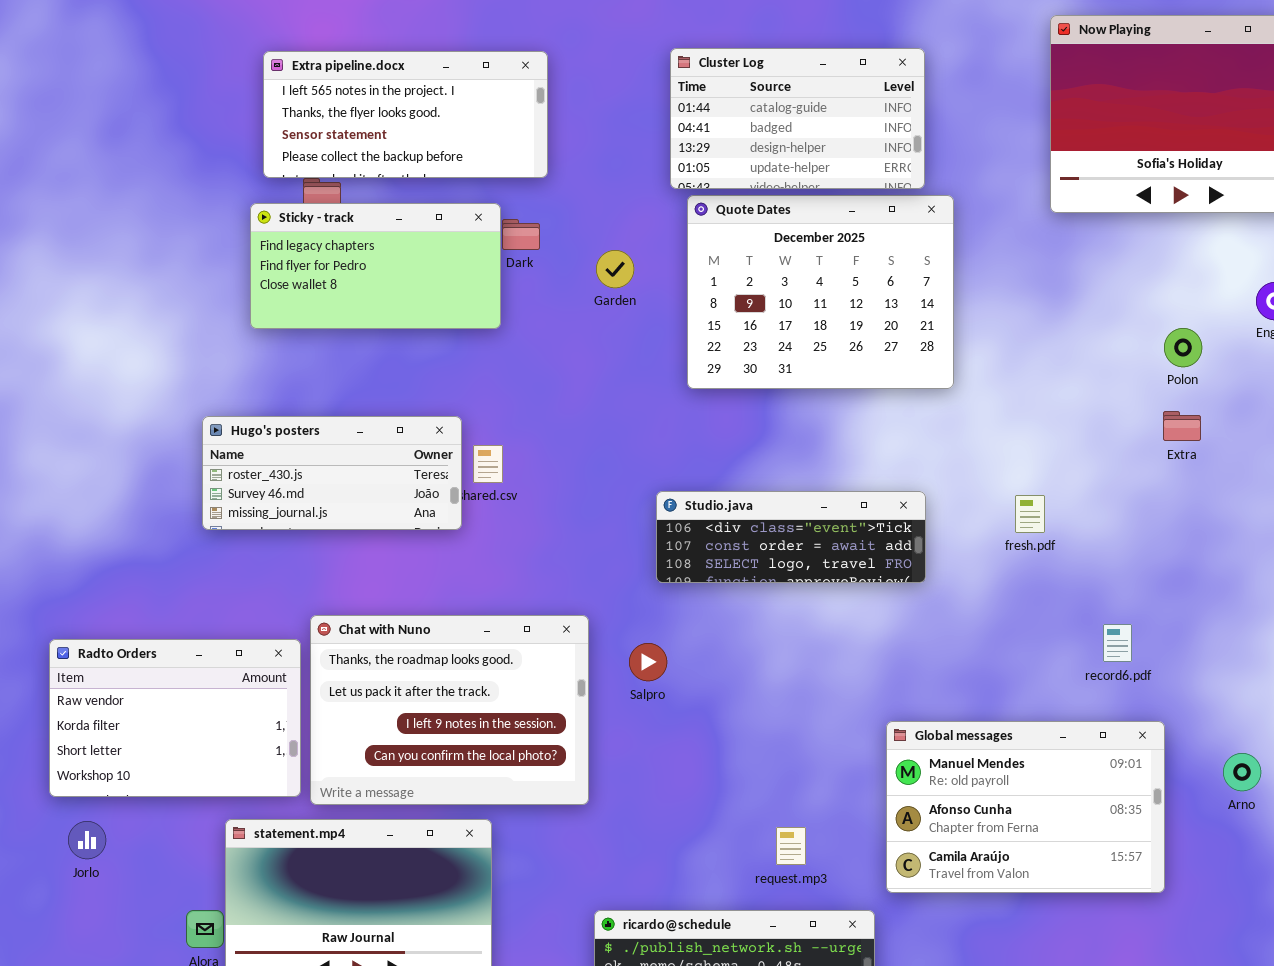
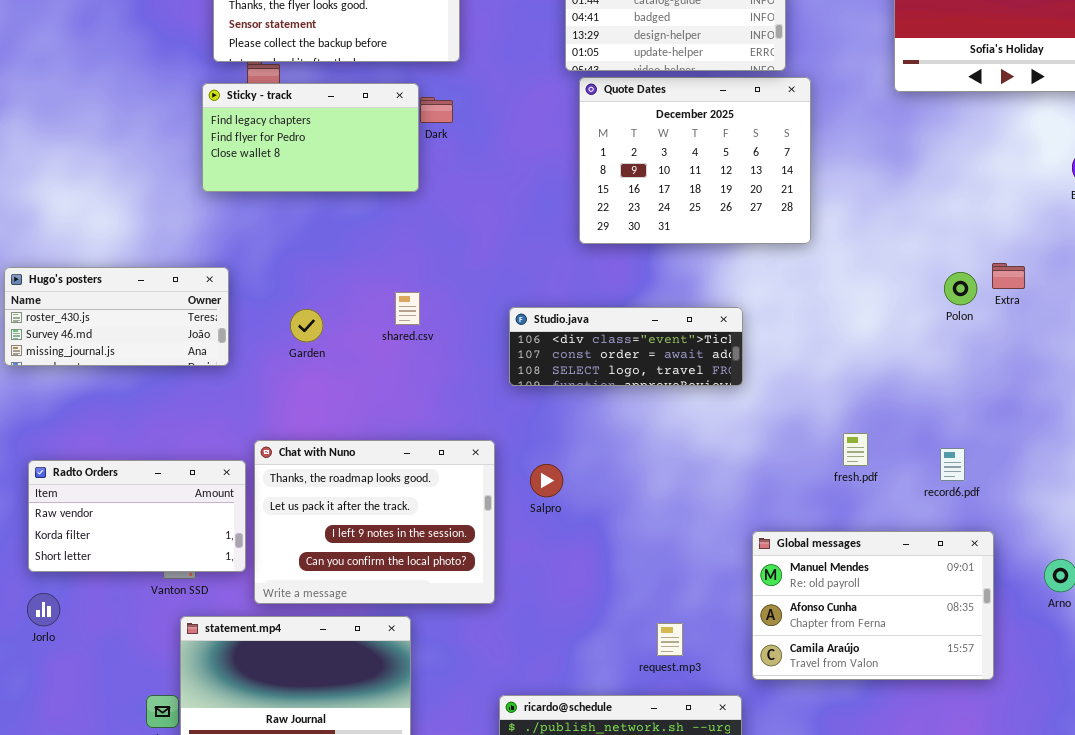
Garden: [596,250,634,288] -> [290,309,323,342], moved
Polon: [1164,328,1202,367] -> [944,272,977,305], moved
Hugo's posters: [202,416,462,530] -> [4,267,229,366], moved
Studio.java: [656,491,926,583] -> [509,307,743,386], moved
fresh.pdf: [1015,495,1045,533] -> [843,433,868,466], moved
Radto Orders: [49,639,301,797] -> [28,460,246,572], resized
Jorlo: [68,821,106,859] -> [27,593,60,626], moved

